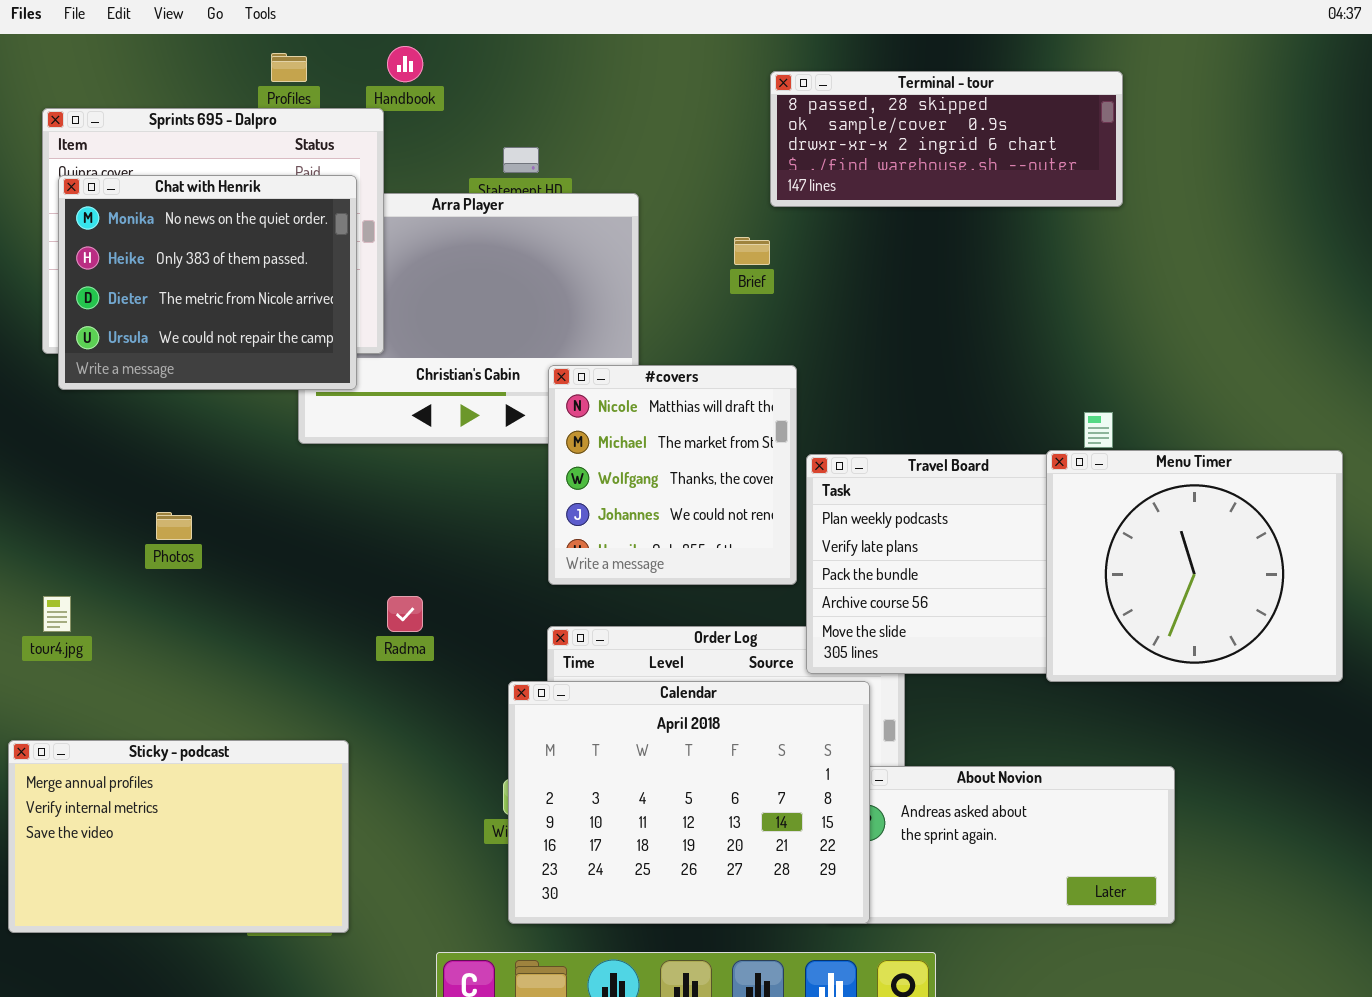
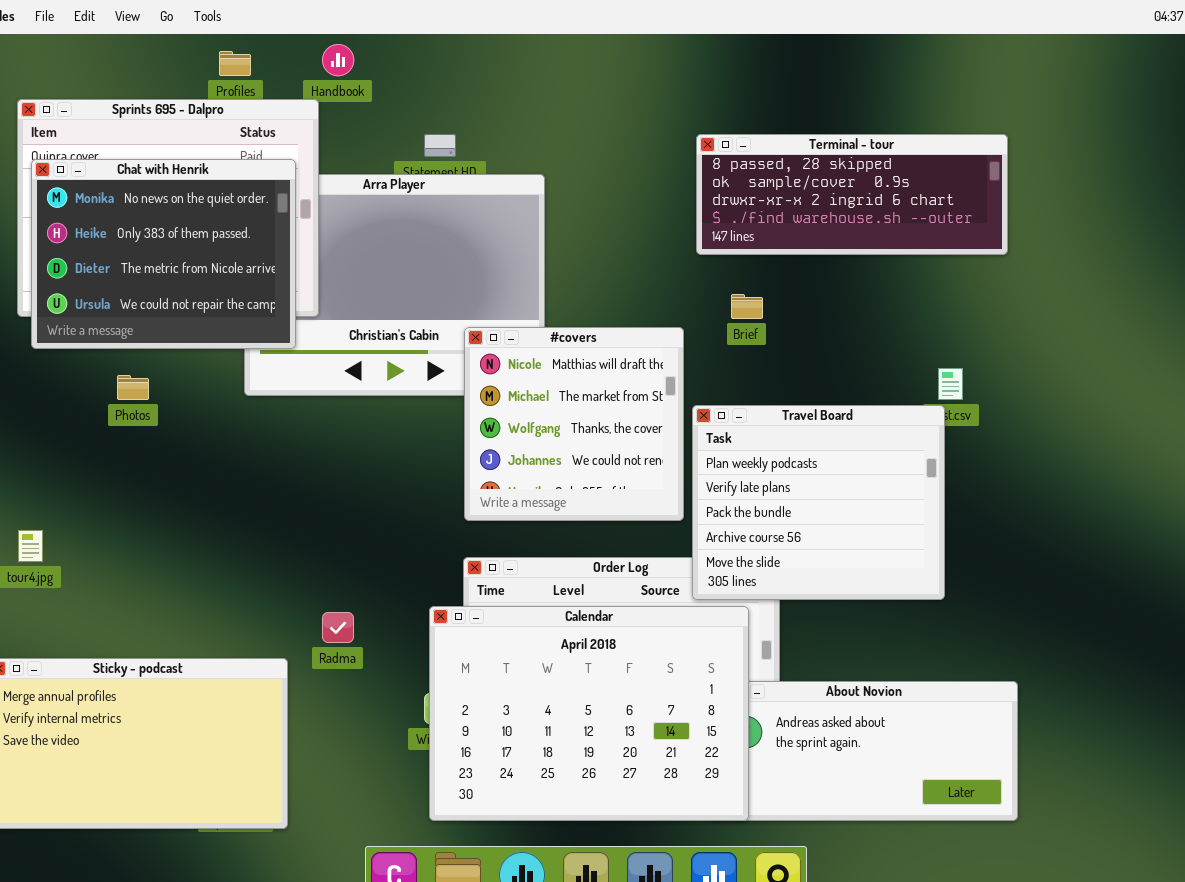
Terminal - tour: [770,71,1123,207] -> [696,134,1008,255], moved
Brief: [734,237,770,265] -> [731,294,763,319], moved
Menu Timer: [1046,450,1343,682] -> none, closed
Photos: [156,512,192,540] -> [117,375,149,400], moved
Radma: [387,596,423,632] -> [322,612,354,643], moved

